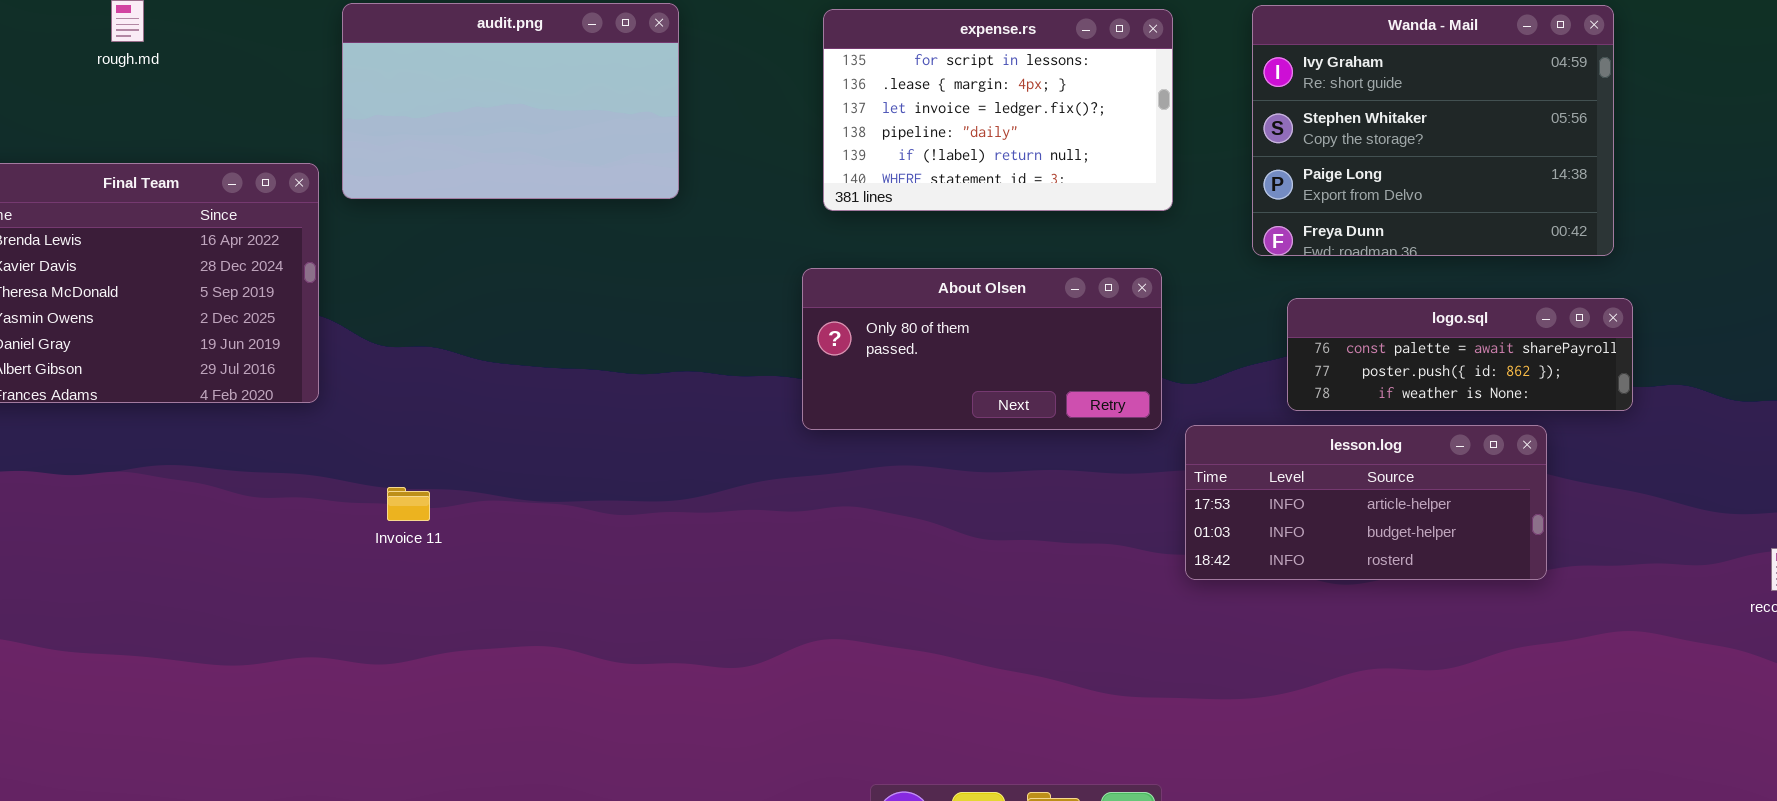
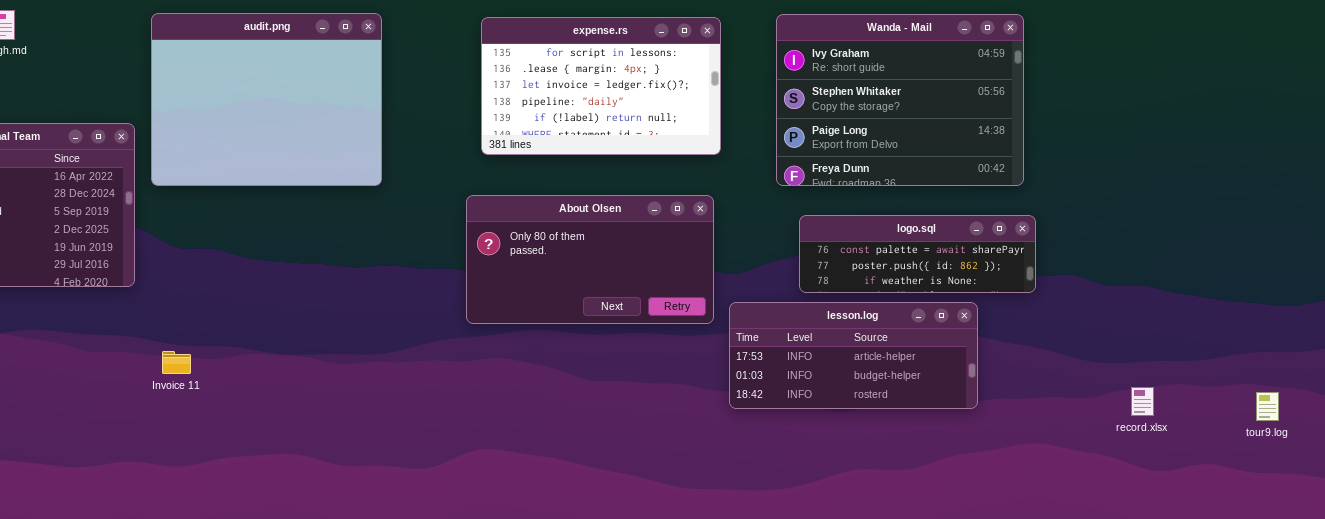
audit.png: [342,3,679,199] -> [151,13,382,186], resized
About Olsen: [802,268,1162,430] -> [466,195,714,324], resized
Invoice 11: [387,487,430,521] -> [162,351,191,374], moved

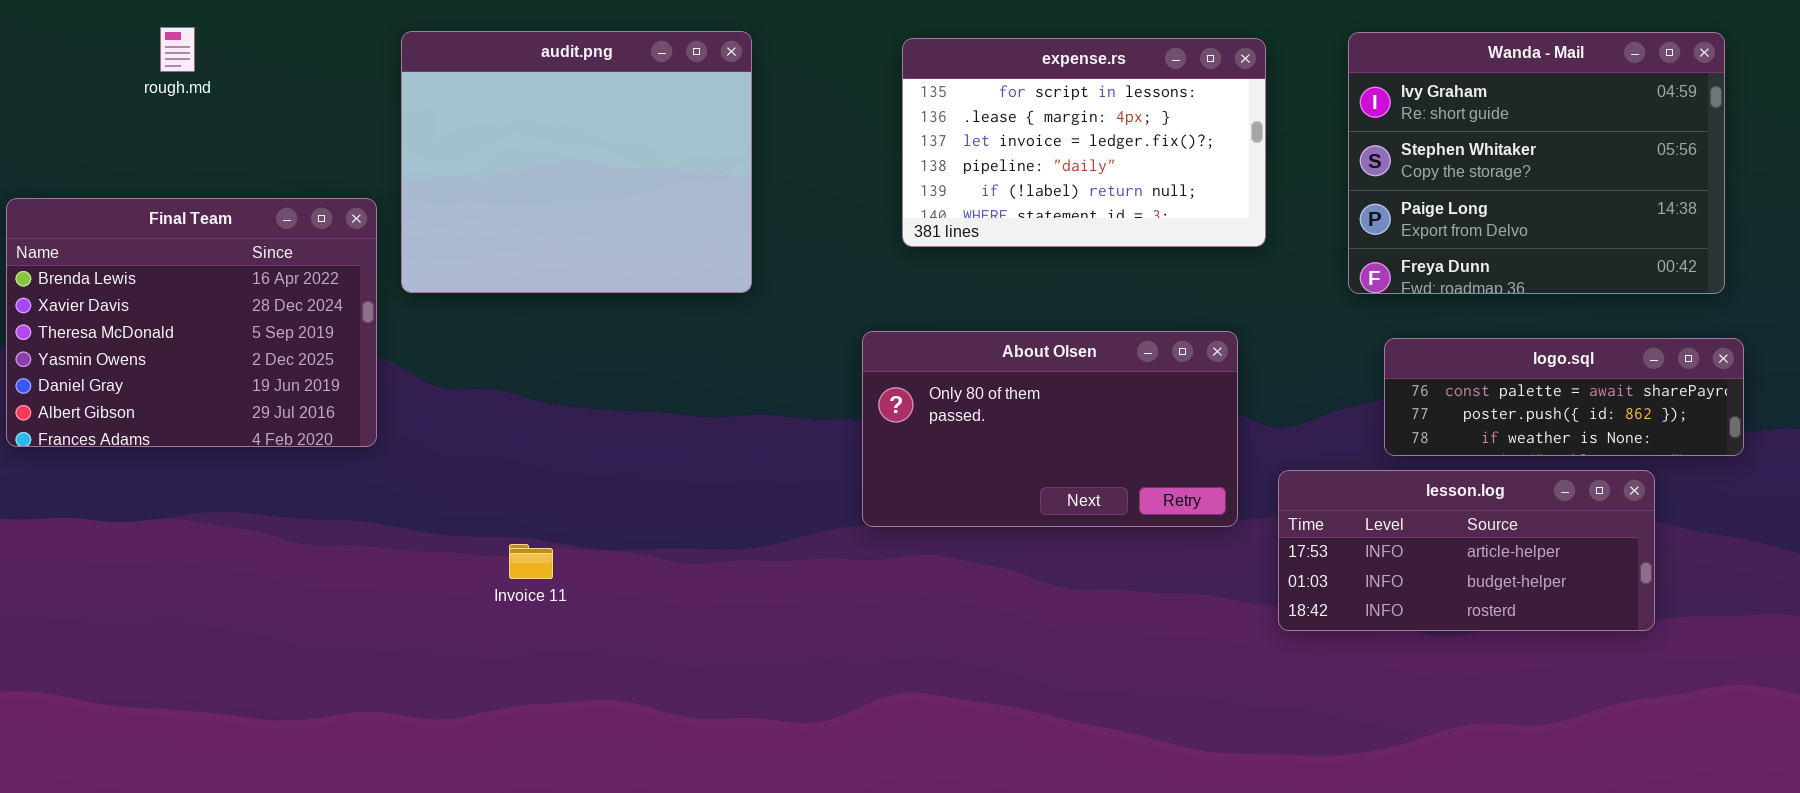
About Olsen: [466,195,714,324] -> [862,331,1238,527], moved
Invoice 11: [162,351,191,374] -> [509,544,553,579], moved

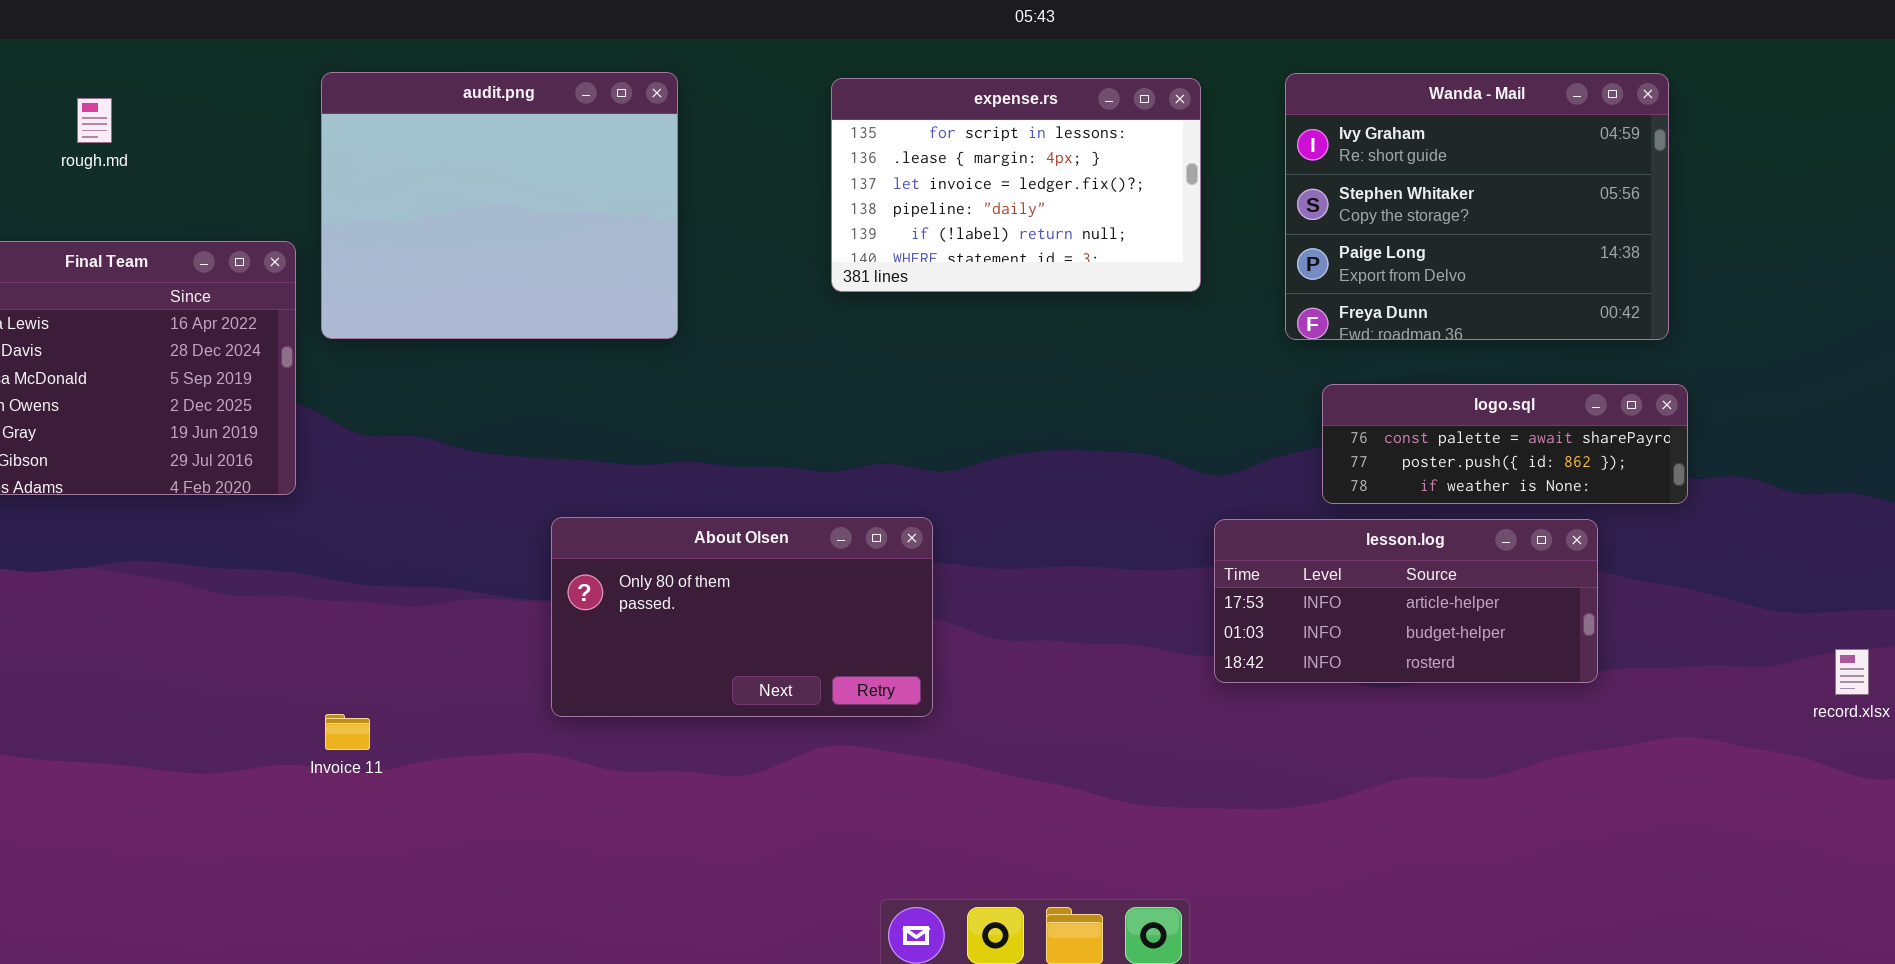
rough.md: [160,27,195,72] -> [77,98,112,143], moved
About Olsen: [862,331,1238,527] -> [551,517,933,717], moved
Invoice 11: [509,544,553,579] -> [325,714,370,750], moved

